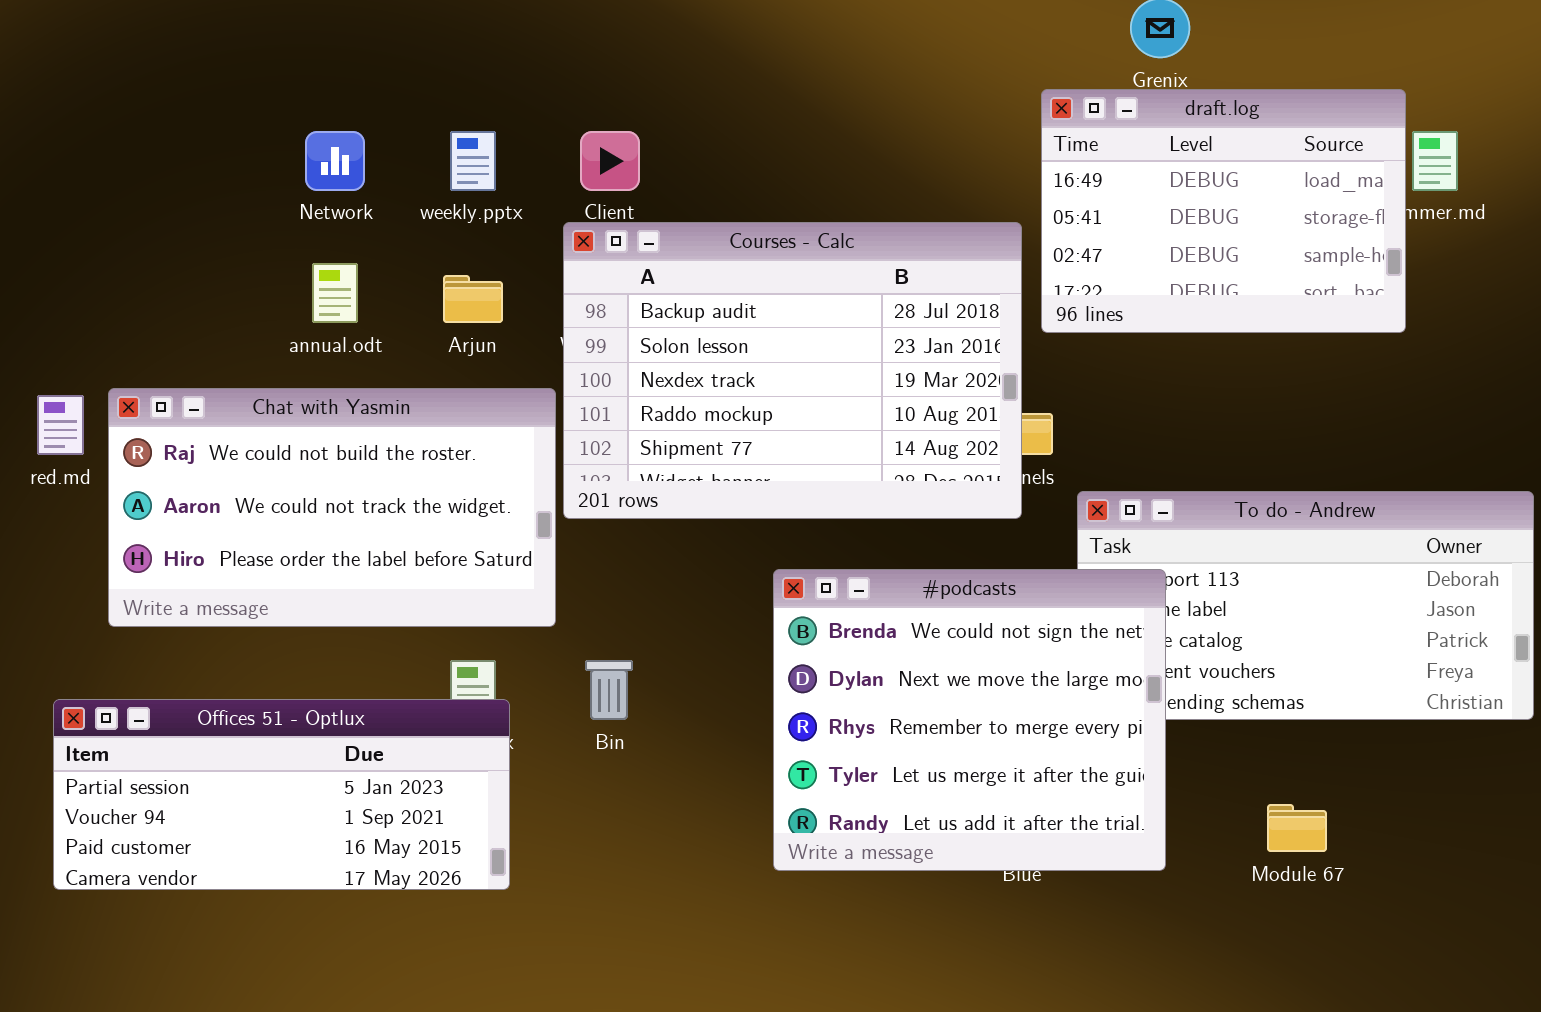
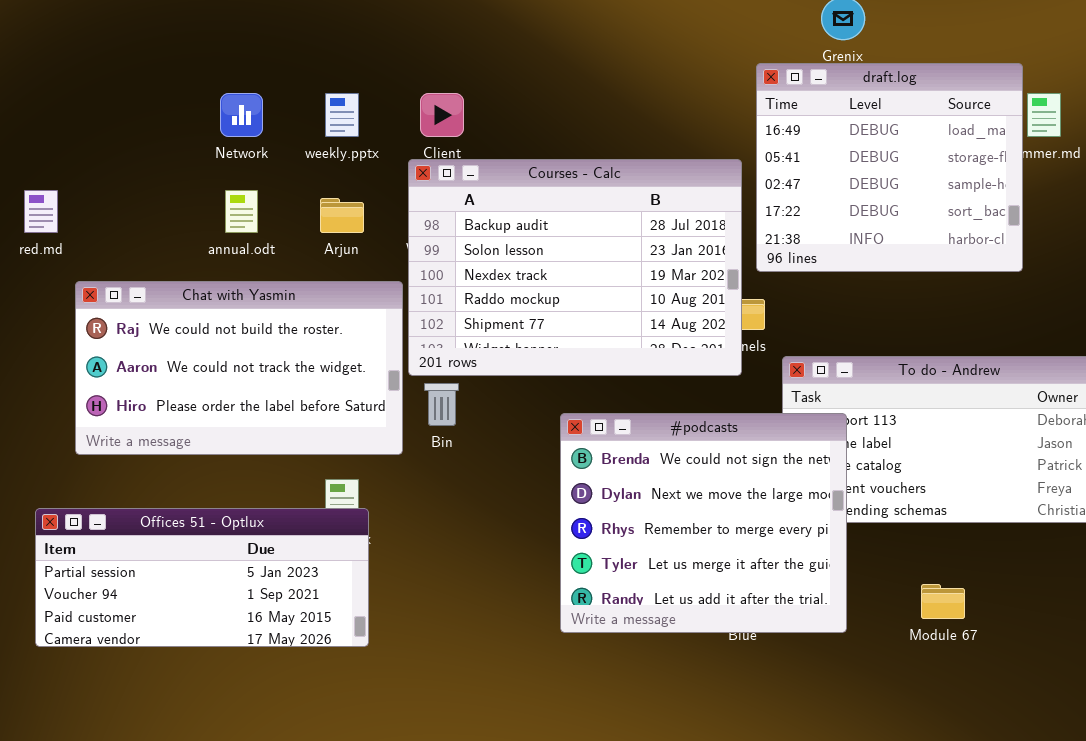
draft.log: [1041,89,1406,333] -> [756,63,1023,272], resized
red.md: [37,395,84,455] -> [24,190,58,233], moved
Bin: [585,660,633,720] -> [424,383,459,426], moved

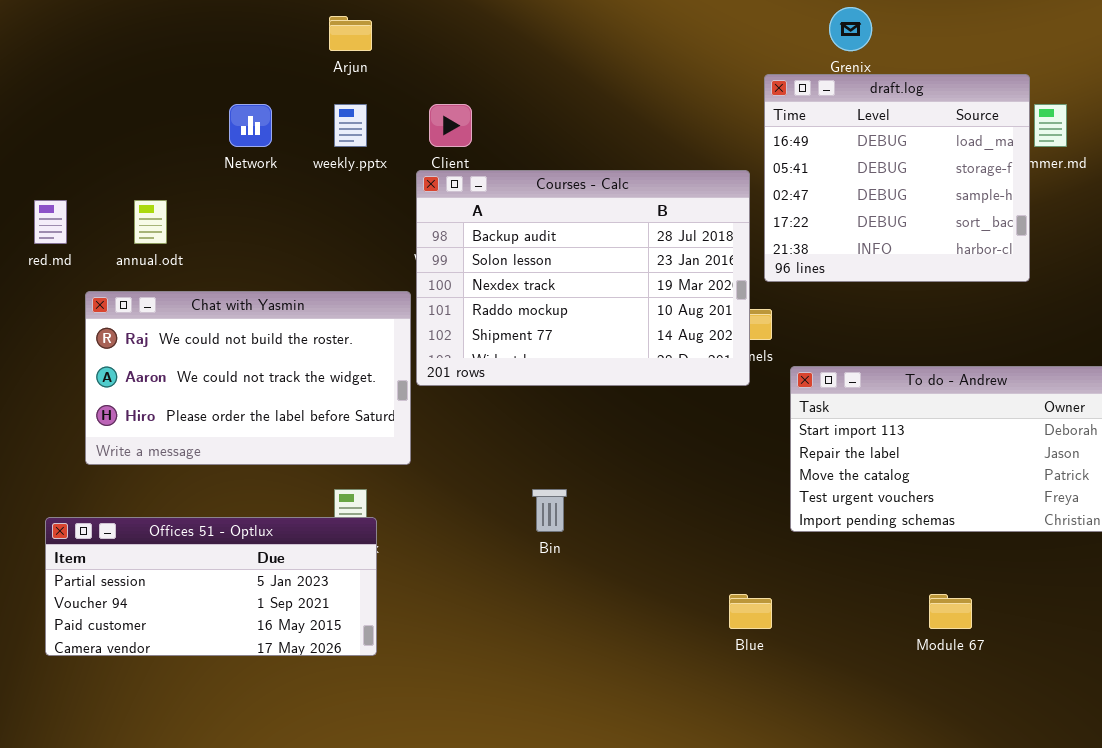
annual.odt: [225,190,258,233] -> [134,200,167,244], moved
Arjun: [320,198,364,233] -> [329,16,372,51], moved
Bin: [424,383,459,426] -> [532,489,567,532], moved
#podcasts: [560,413,847,633] -> none, closed

